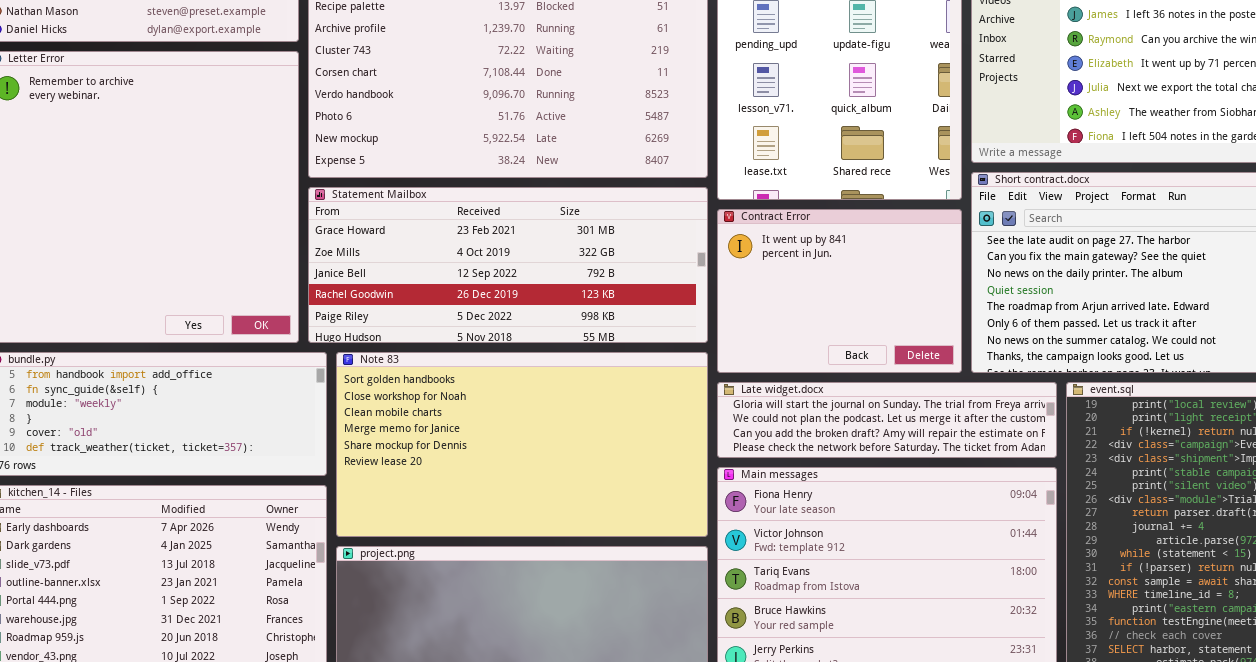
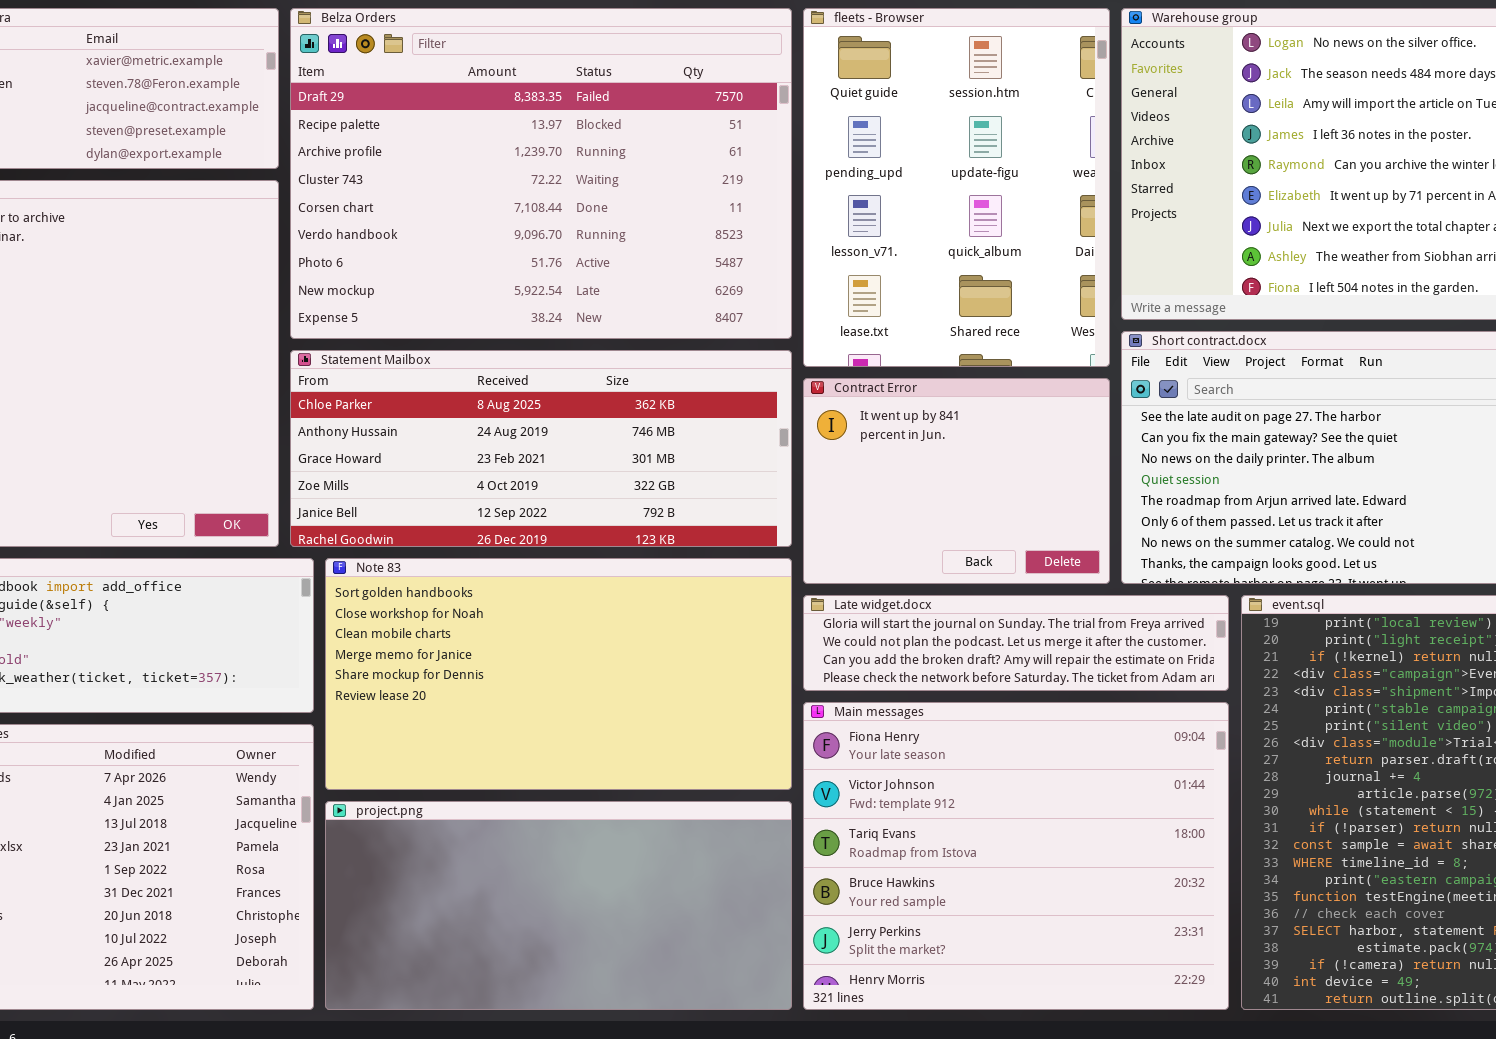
Statement Mailbox: [308,187,708,343] -> [290,350,792,547], scrolled up 2 rows

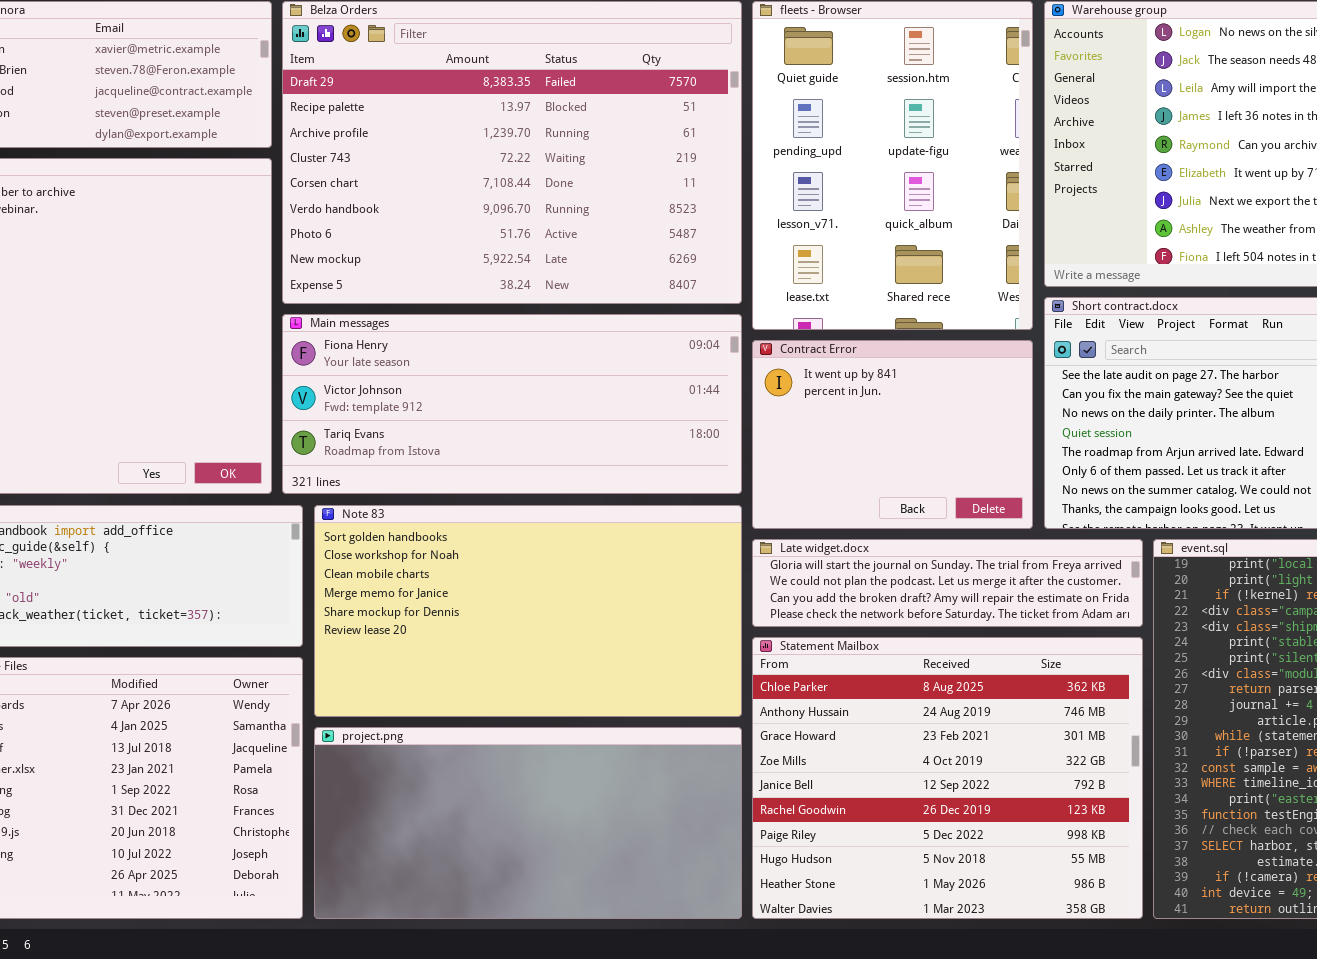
Statement Mailbox: [290,350,792,547] -> [752,637,1143,919], moved, resized
Main messages: [803,702,1229,1010] -> [282,314,742,494], moved, resized

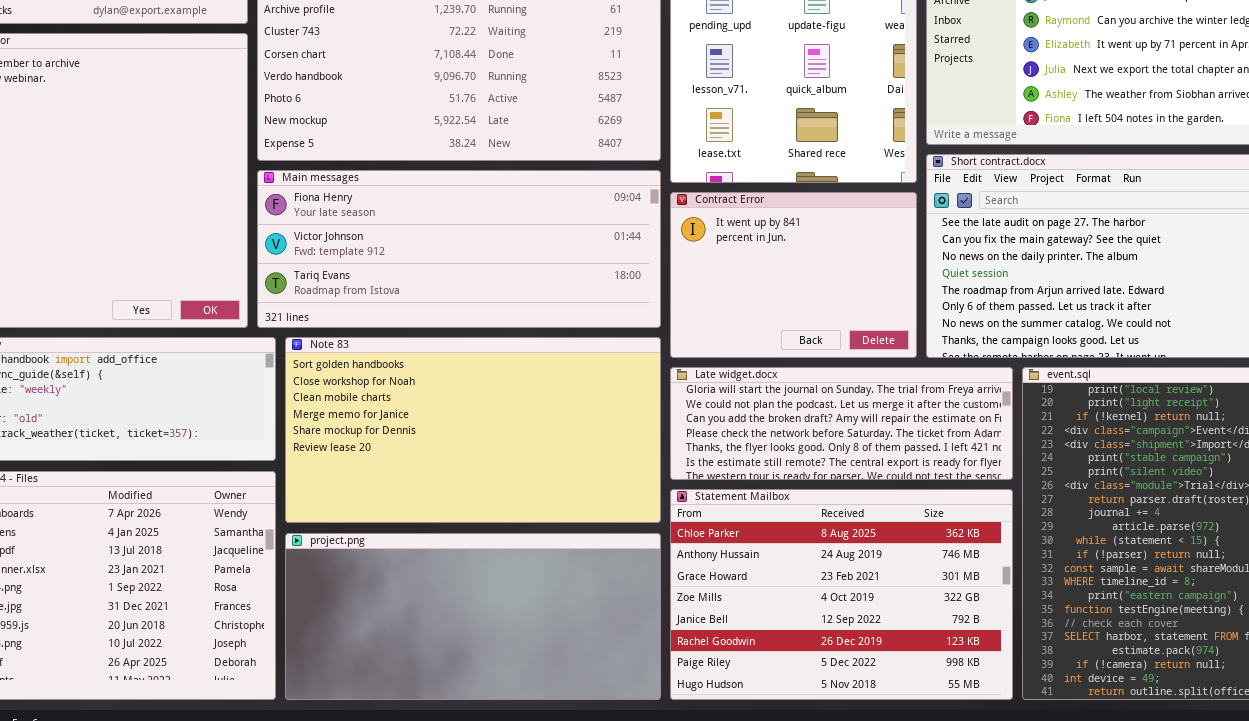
Late widget.docx: [752,539,1143,627] -> [670,367,1013,480], resized
Statement Mailbox: [752,637,1143,919] -> [670,489,1013,700], resized

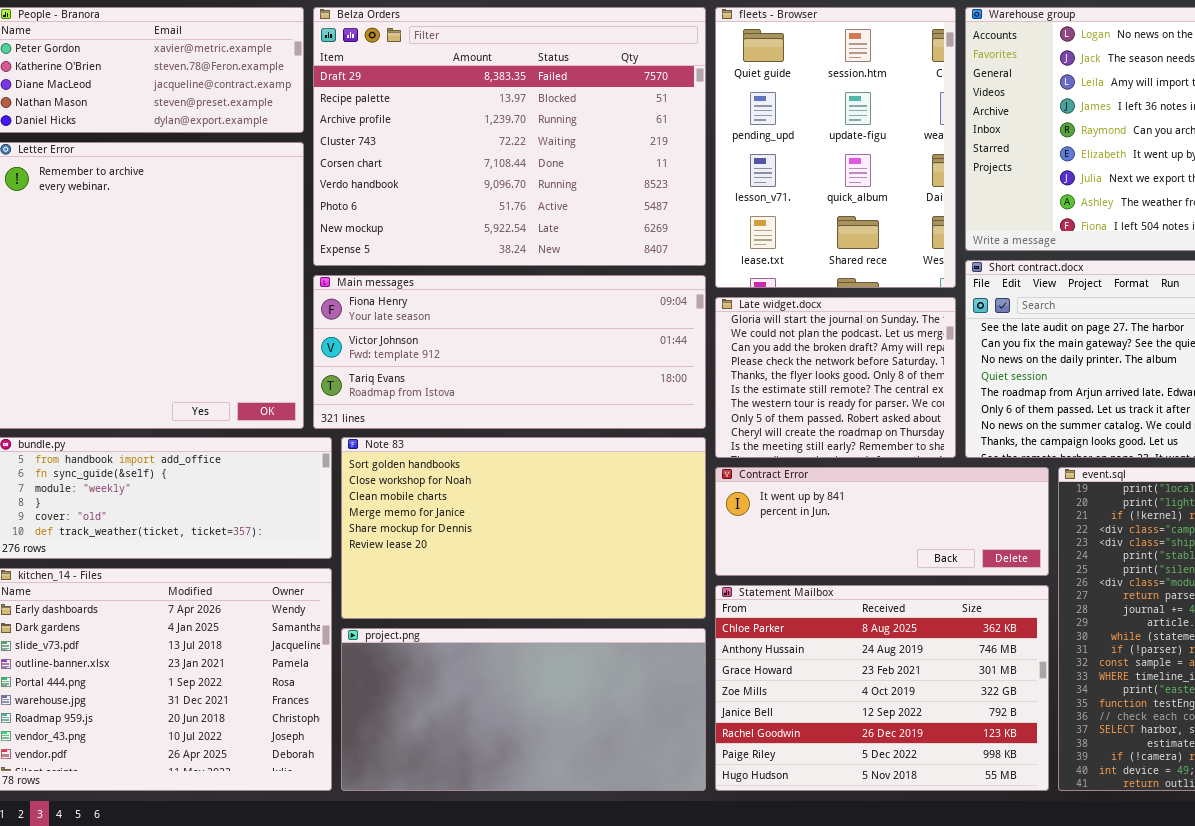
Contract Error: [670,192,917,358] -> [715,467,1049,576], moved, resized
Late widget.docx: [670,367,1013,480] -> [715,297,956,458], moved, resized

